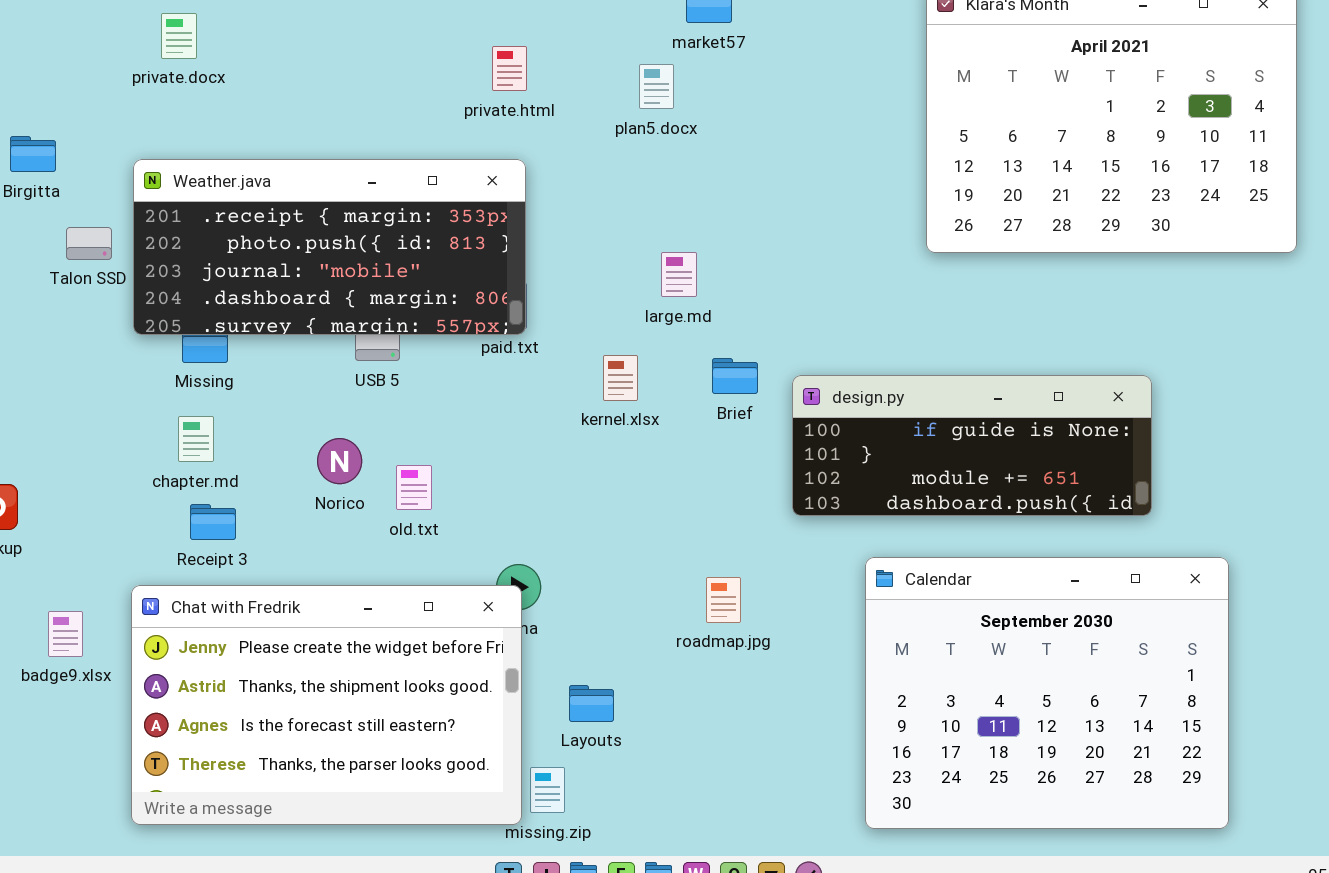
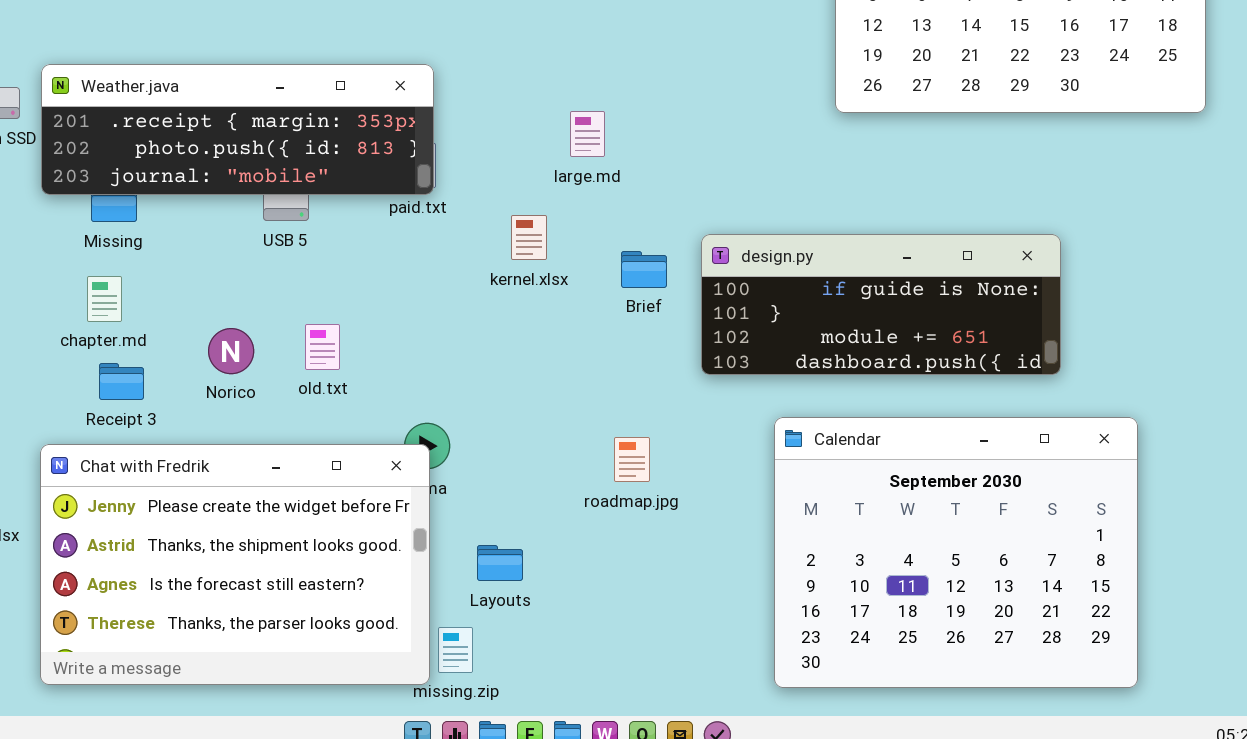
Weather.java: [133,159,526,335] -> [41,64,434,195], resized
Brief: [712,358,758,394] -> [621,251,667,288], moved
Norico: [317,438,362,484] -> [208,328,254,374], moved

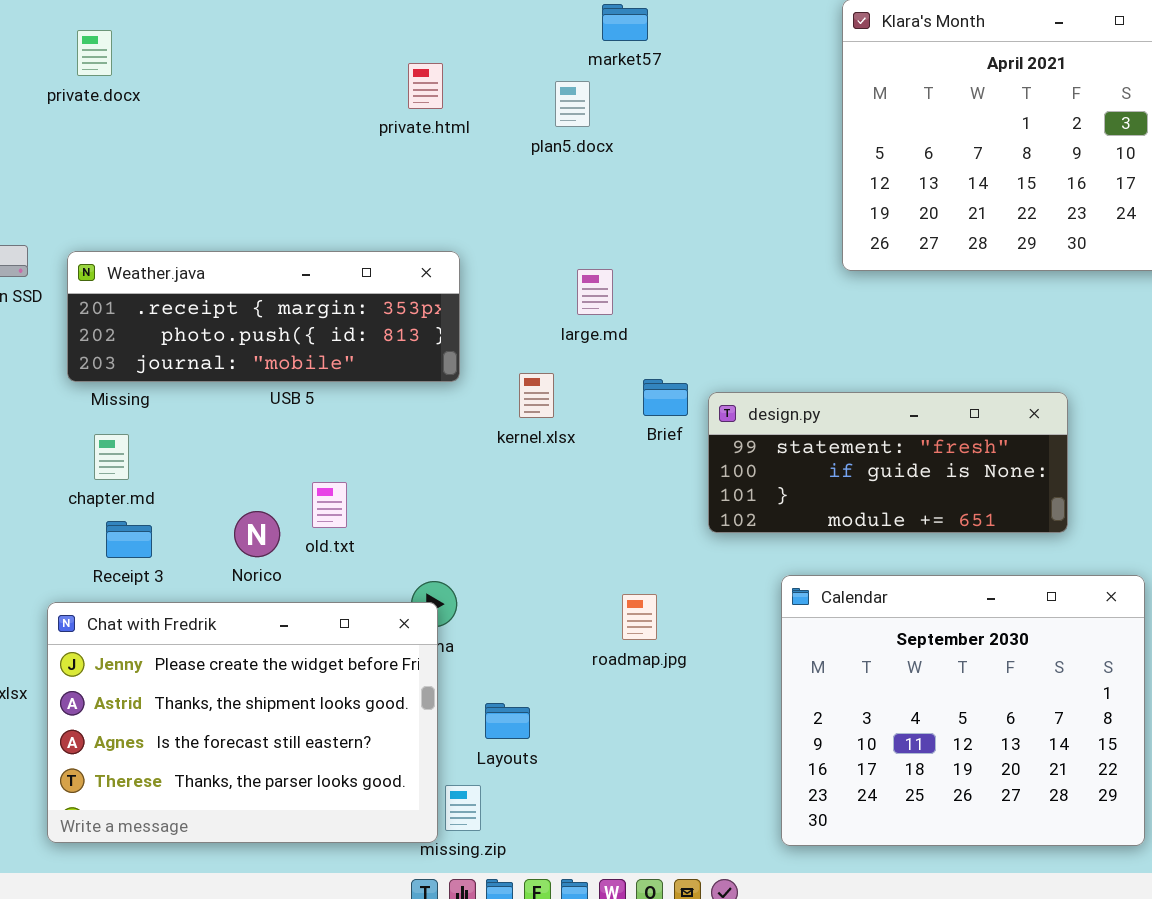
Weather.java: [41,64,434,195] -> [67,251,460,382], moved
design.py: [701,234,1061,375] -> [708,392,1068,533], scrolled up 1 row
Brief: [621,251,667,288] -> [643,379,688,416], moved
Norico: [208,328,254,374] -> [234,511,280,557], moved

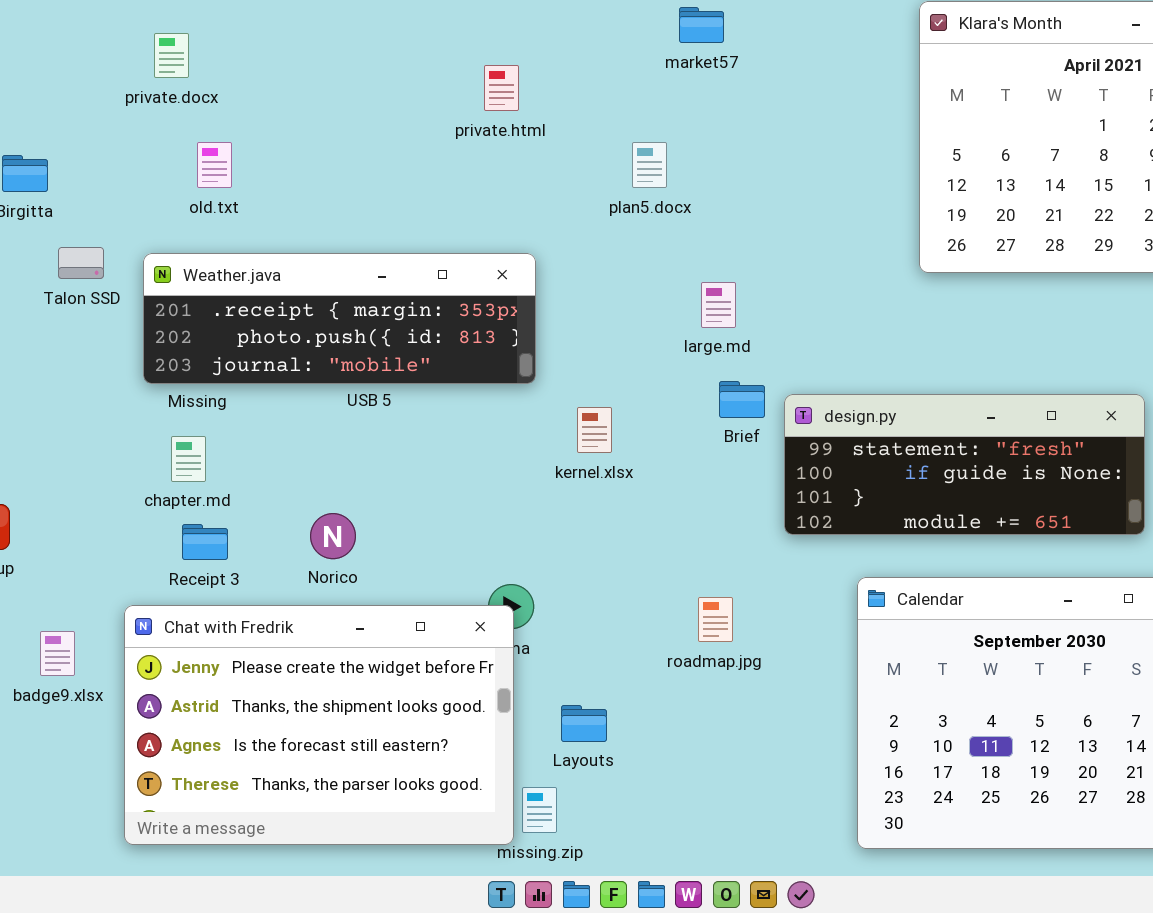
plan5.docx: [555,81,590,127] -> [632,142,667,188], moved
large.md: [577,269,613,315] -> [701,282,736,328], moved
kernel.xlsx: [519,373,554,418] -> [577,407,612,453], moved
old.txt: [312,482,347,528] -> [197,142,232,188], moved

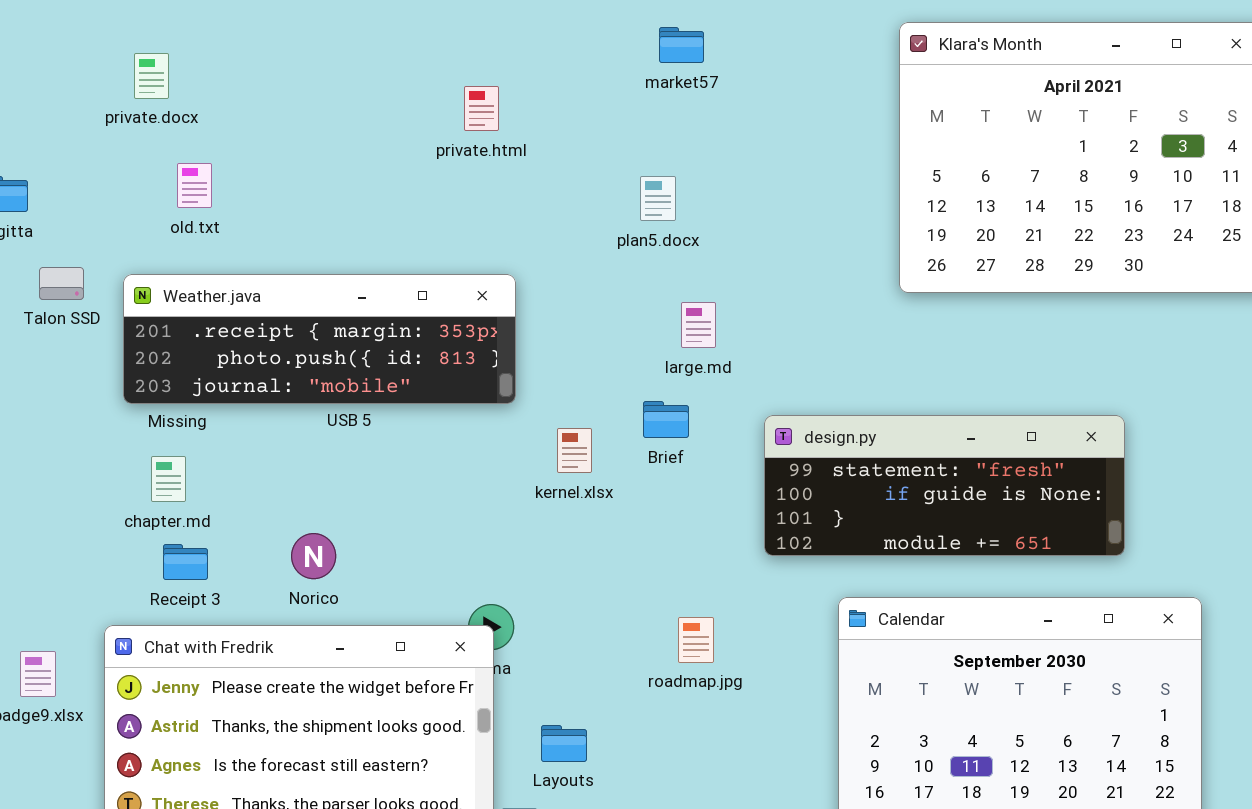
plan5.docx: [632,142,667,188] -> [640,176,676,221], moved
Brief: [719,381,765,418] -> [643,401,689,438], moved

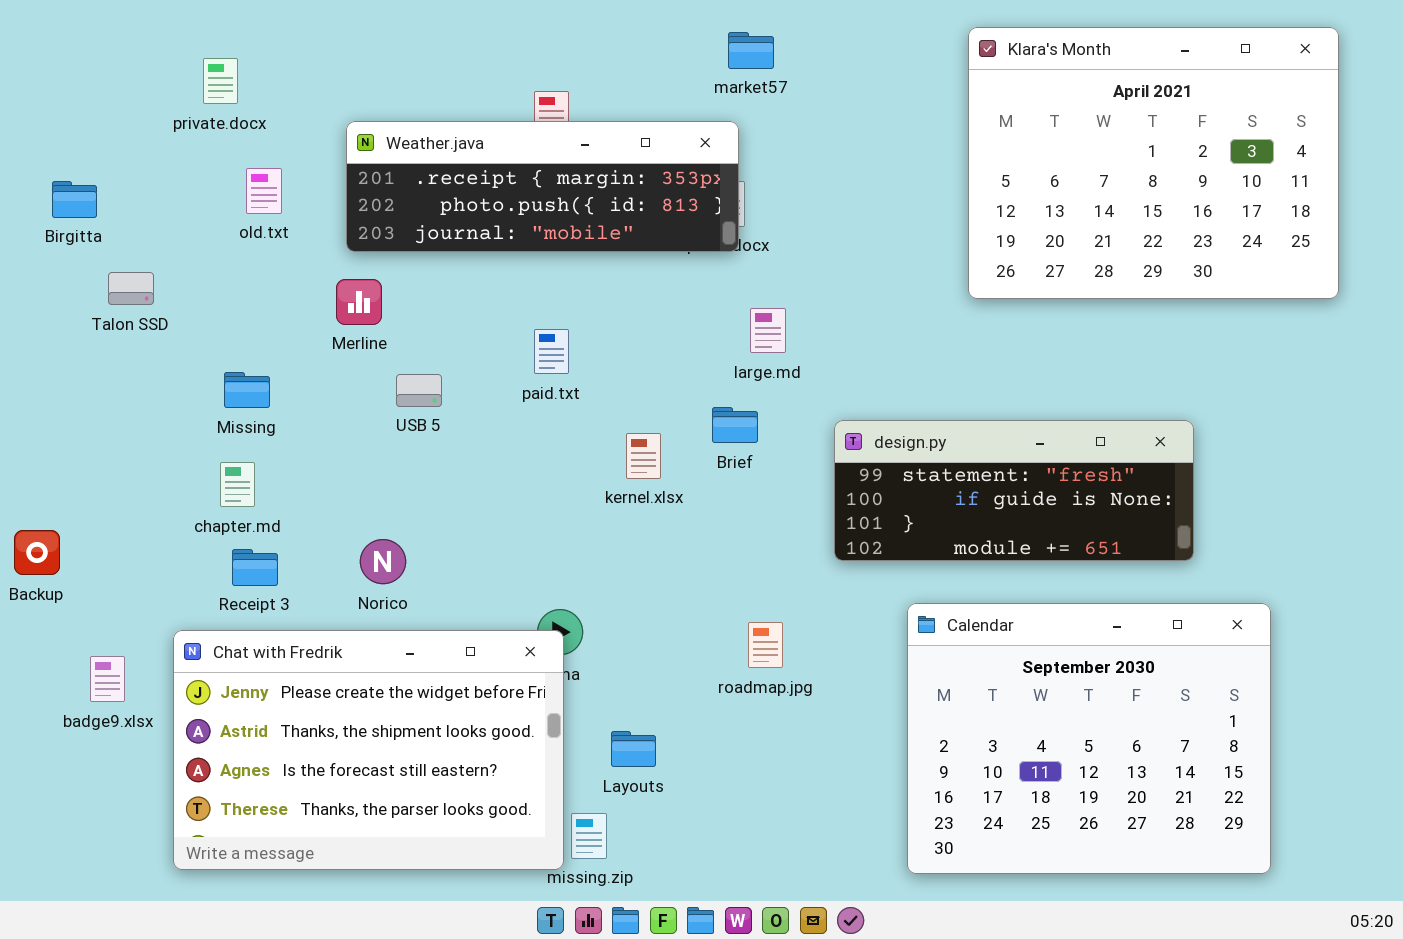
Weather.java: [123,274,516,404] -> [346,121,739,252], moved

